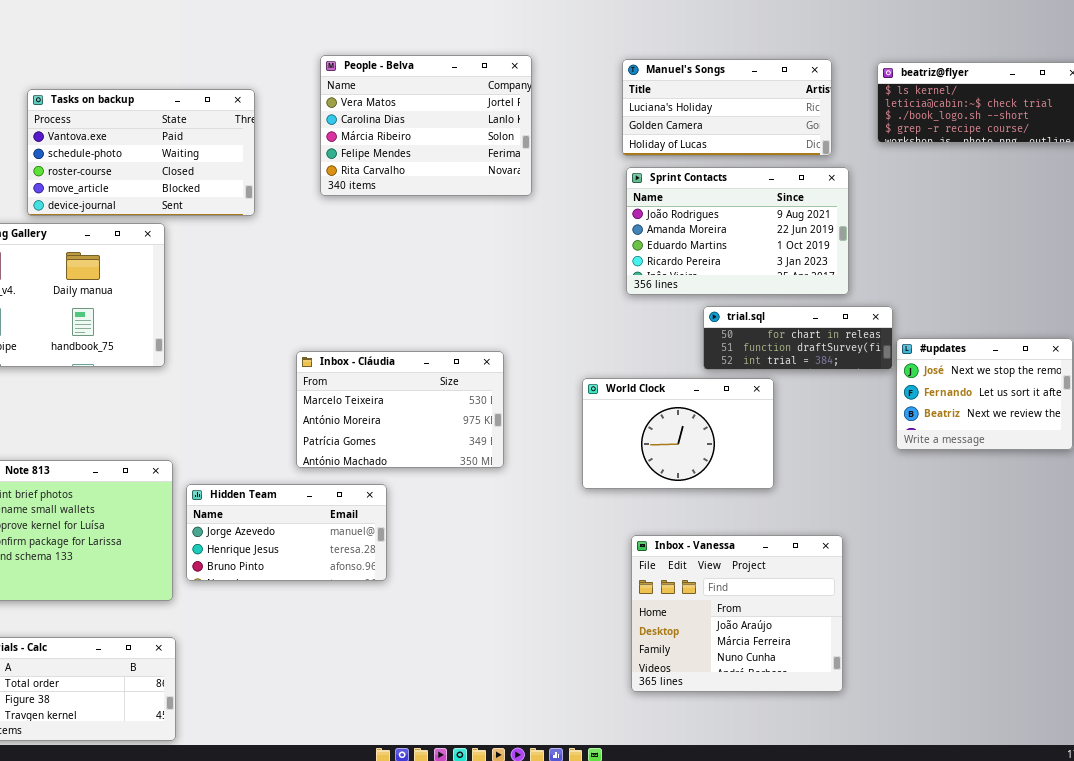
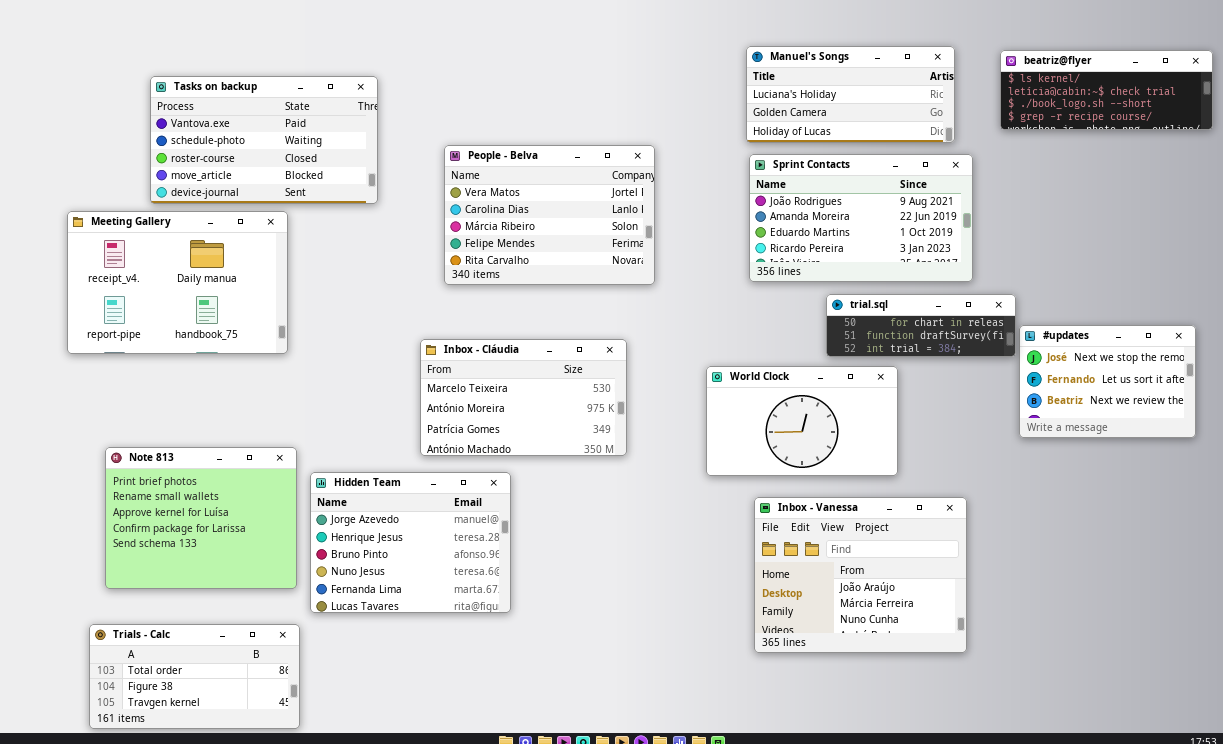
People - Belva: [320,55,532,196] -> [444,145,655,285], moved
Hidden Team: [186,484,387,581] -> [310,472,511,613], resized
Inbox - Vanessa: [631,535,843,692] -> [754,497,967,653], moved

